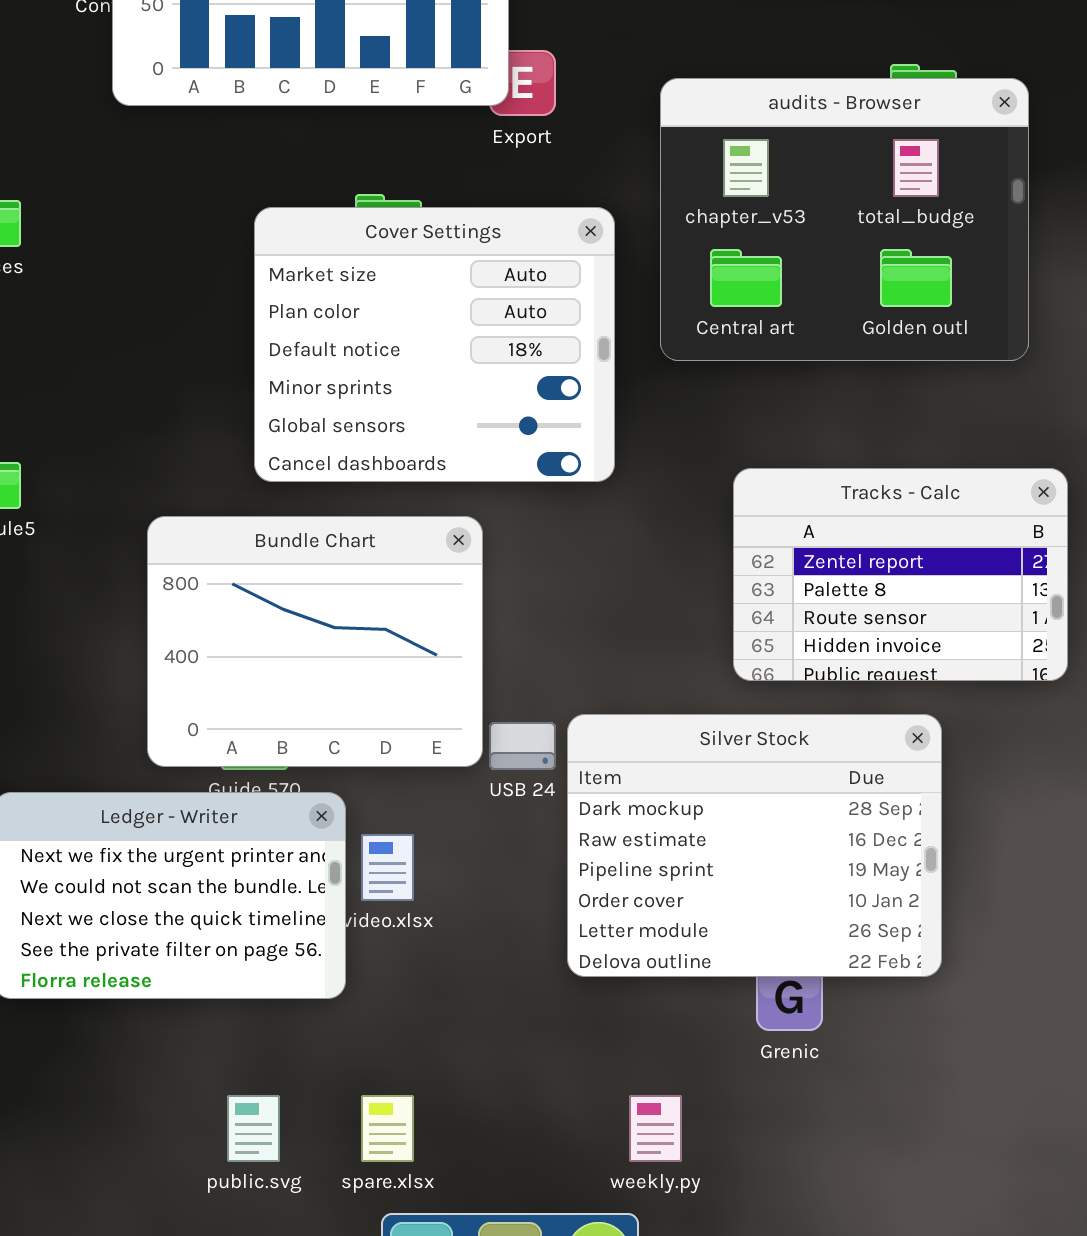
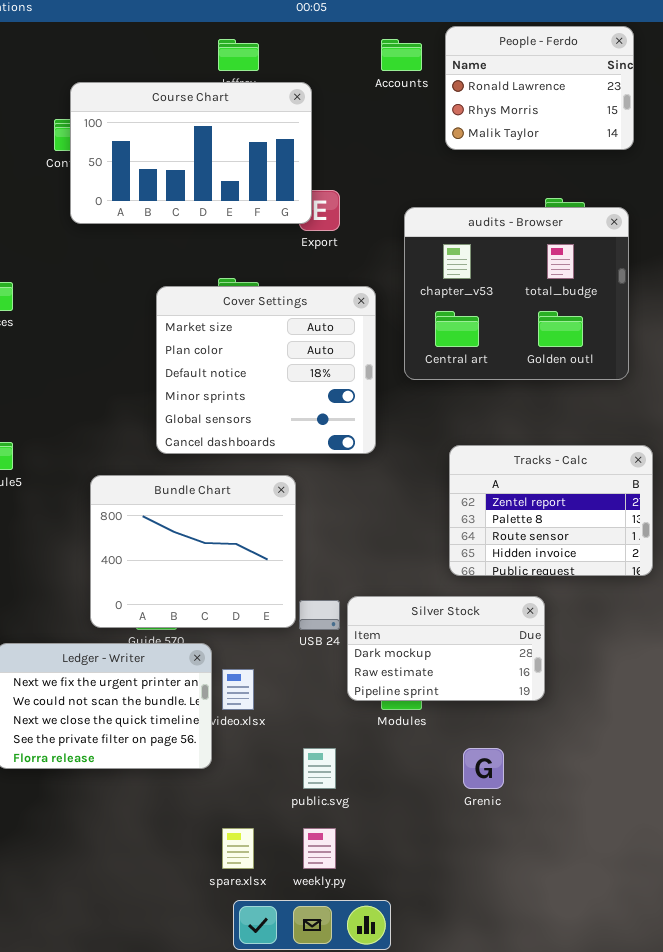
Silver Stock: [567,714,942,977] -> [347,596,545,701], resized
public.svg: [227,1095,280,1162] -> [303,748,336,789], moved
weekly.py: [629,1095,682,1162] -> [303,828,336,869], moved

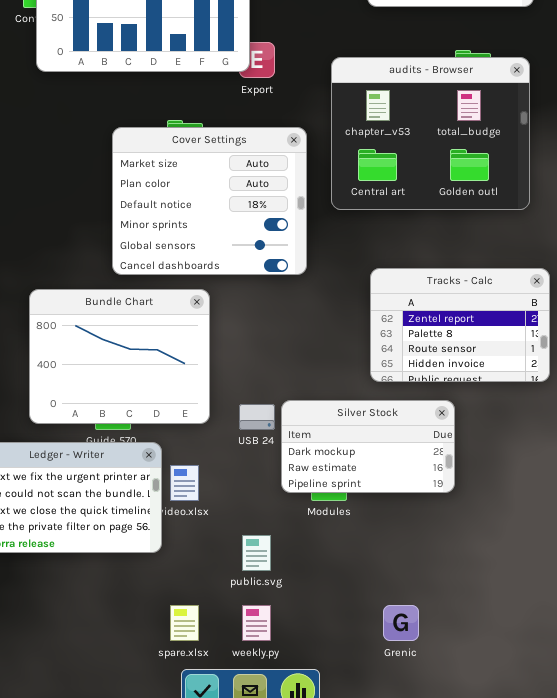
Bundle Chart: [90,475,296,628] -> [29,289,210,424], moved
Grenic: [463,748,504,789] -> [383,605,419,641], moved

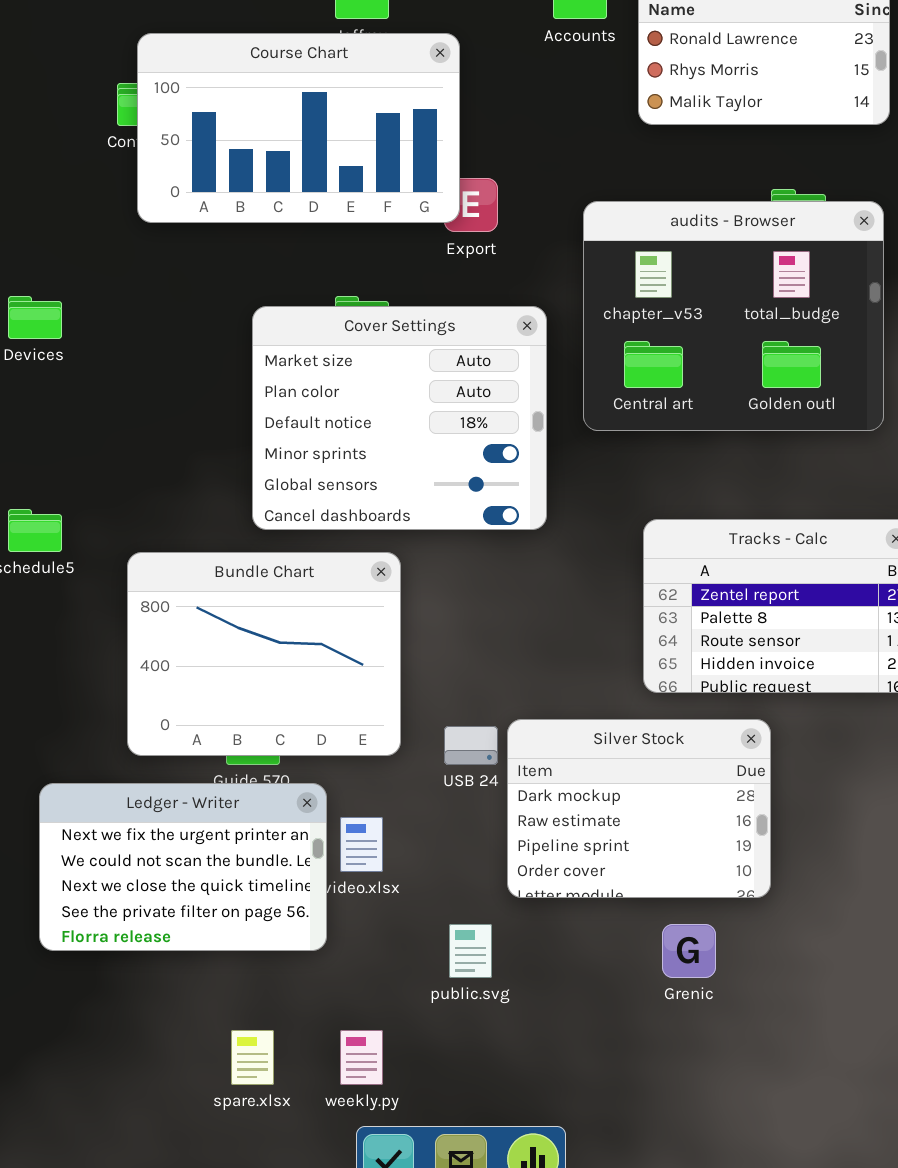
Silver Stock: [281,400,455,493] -> [507,719,771,898], resized
spare.xlsx: [170,605,199,641] -> [231,1030,274,1085], moved
weekly.py: [242,605,271,641] -> [340,1030,383,1085], moved
Grenic: [383,605,419,641] -> [662,924,716,978], moved

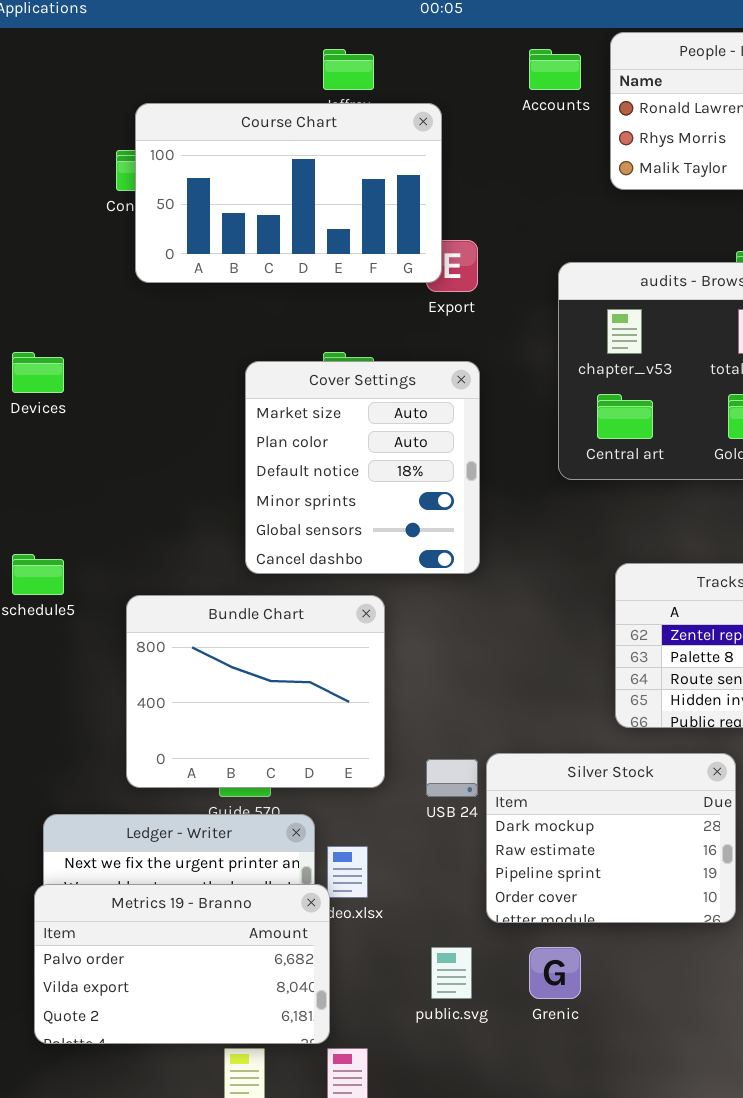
Cover Settings: [252,306,547,530] -> [245,361,480,574], resized
Metrics 19 - Branno: none -> [34,884,330,1044], opened
Grenic: [662,924,716,978] -> [529,947,581,999], moved

